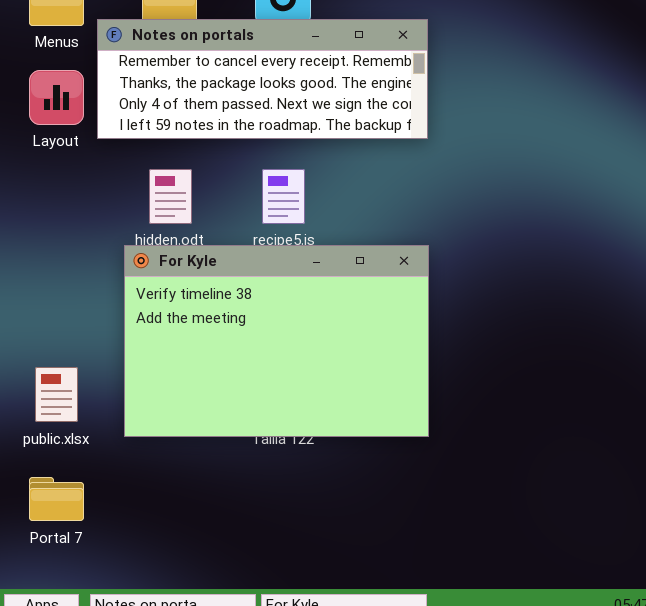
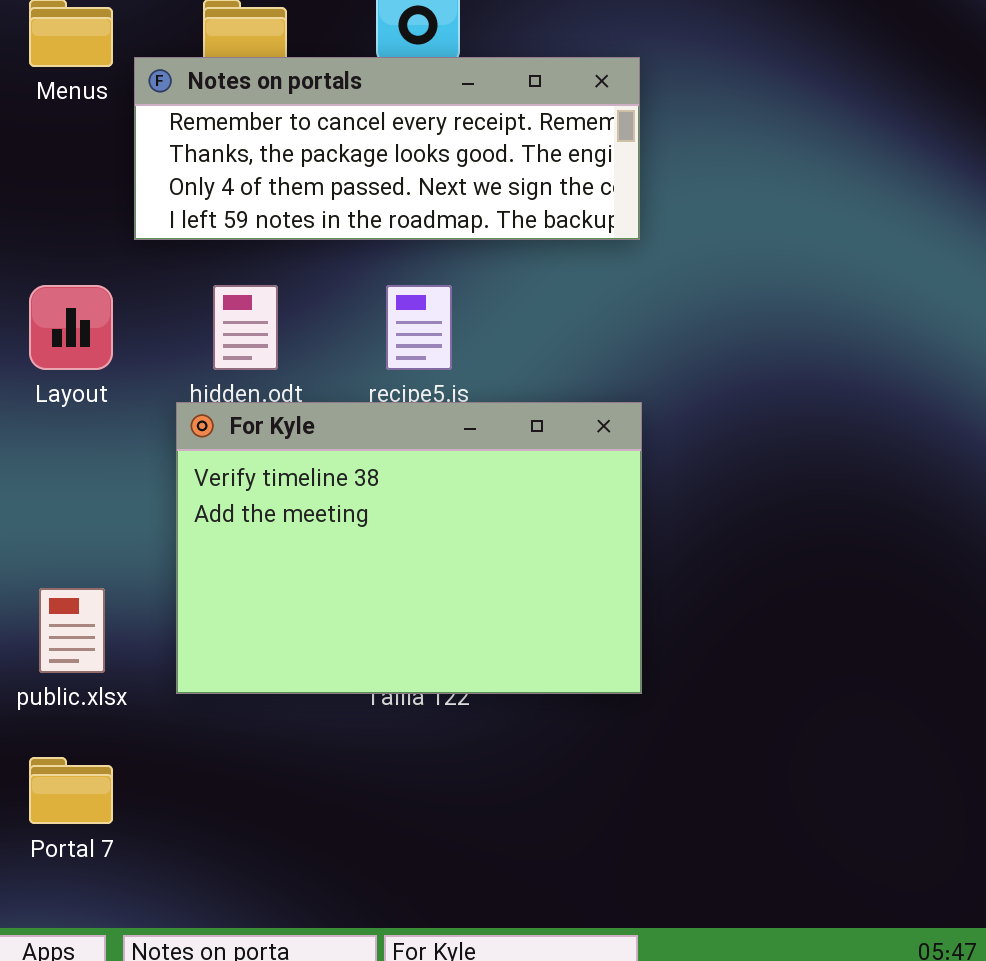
Layout: [29,70,84,125] -> [29,285,113,370], moved

